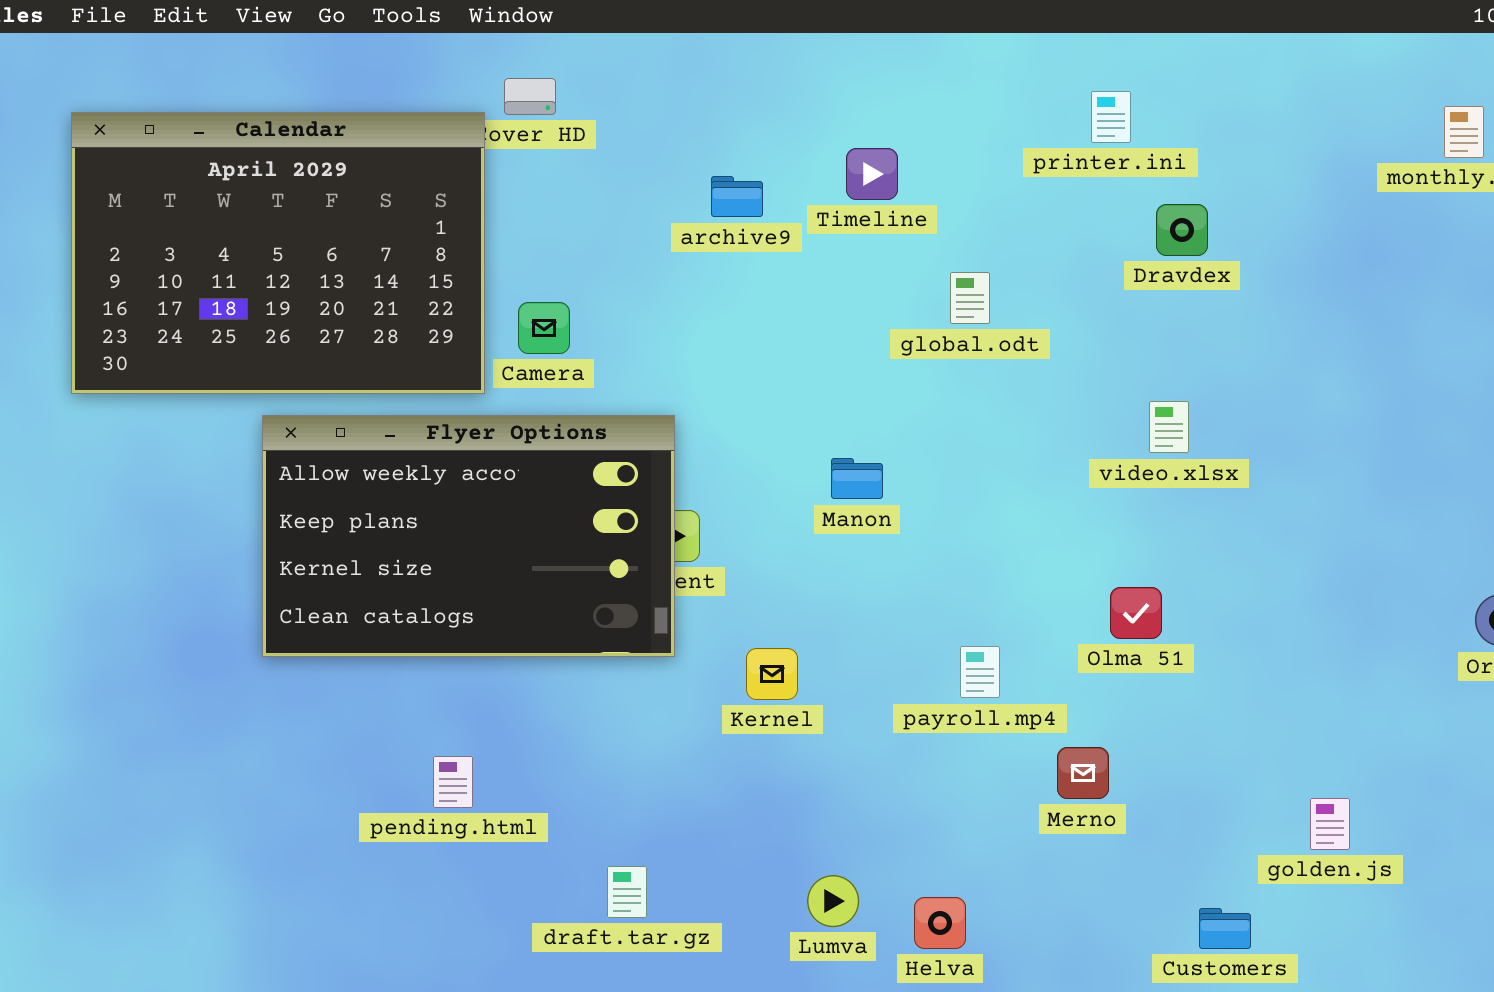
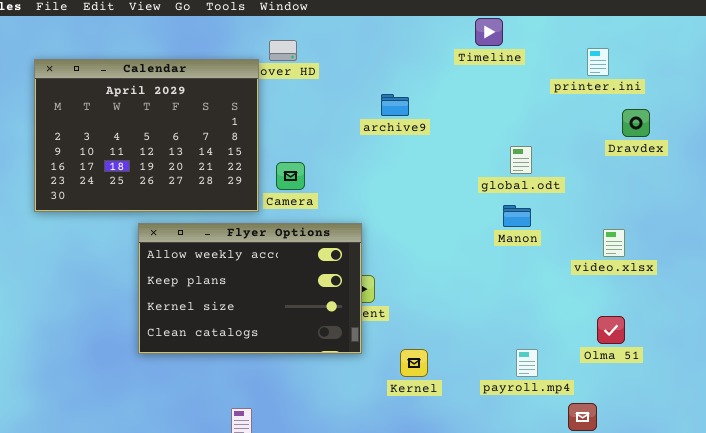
Timeline: [846,148,898,200] -> [475,18,503,46], moved
video.xlsx: [1149,401,1189,453] -> [603,229,625,257], moved
Manon: [831,458,883,499] -> [503,205,531,227], moved

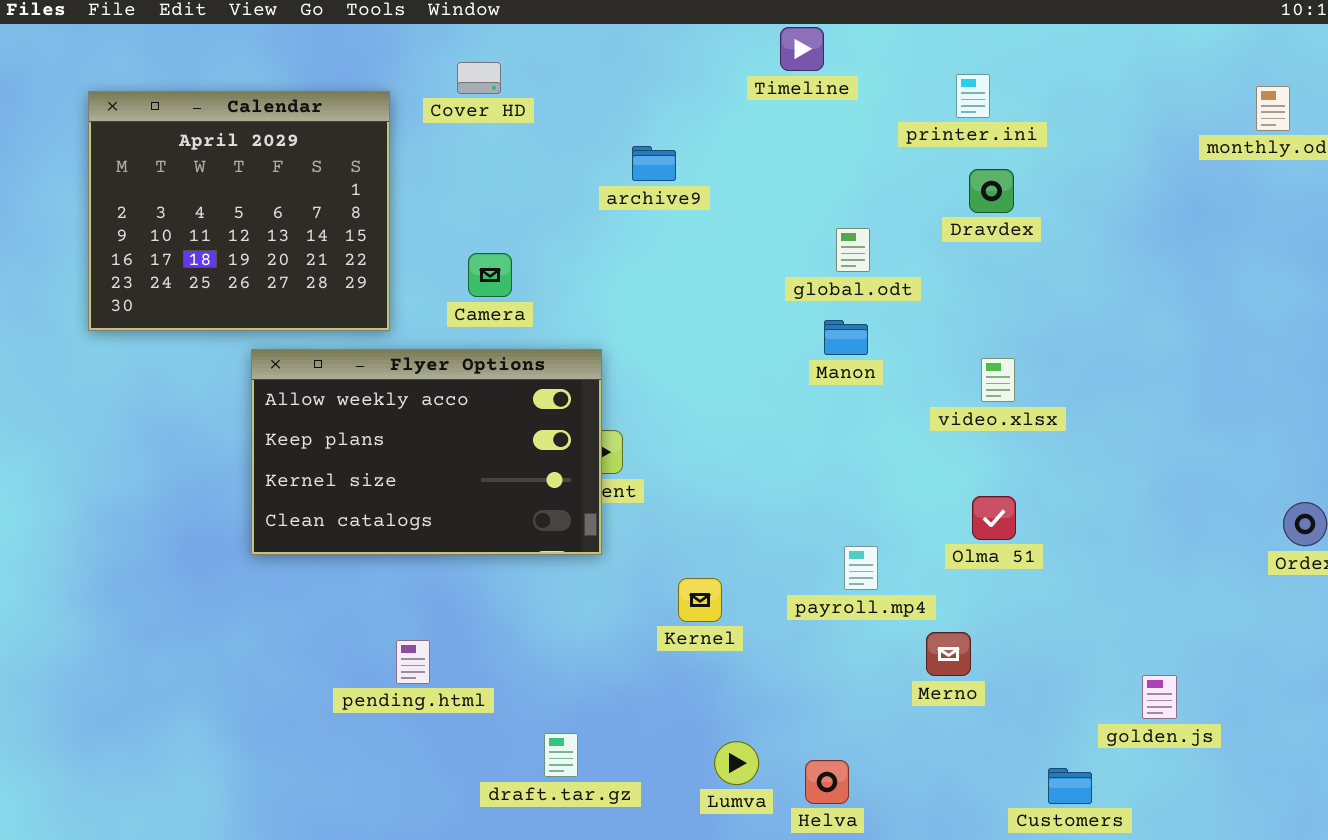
Calendar: [34,59,259,212] -> [88,91,390,331], resized
Dravdex: [622,109,650,137] -> [969,169,1014,213], moved
Kernel: [400,349,428,377] -> [678,578,722,622], moved

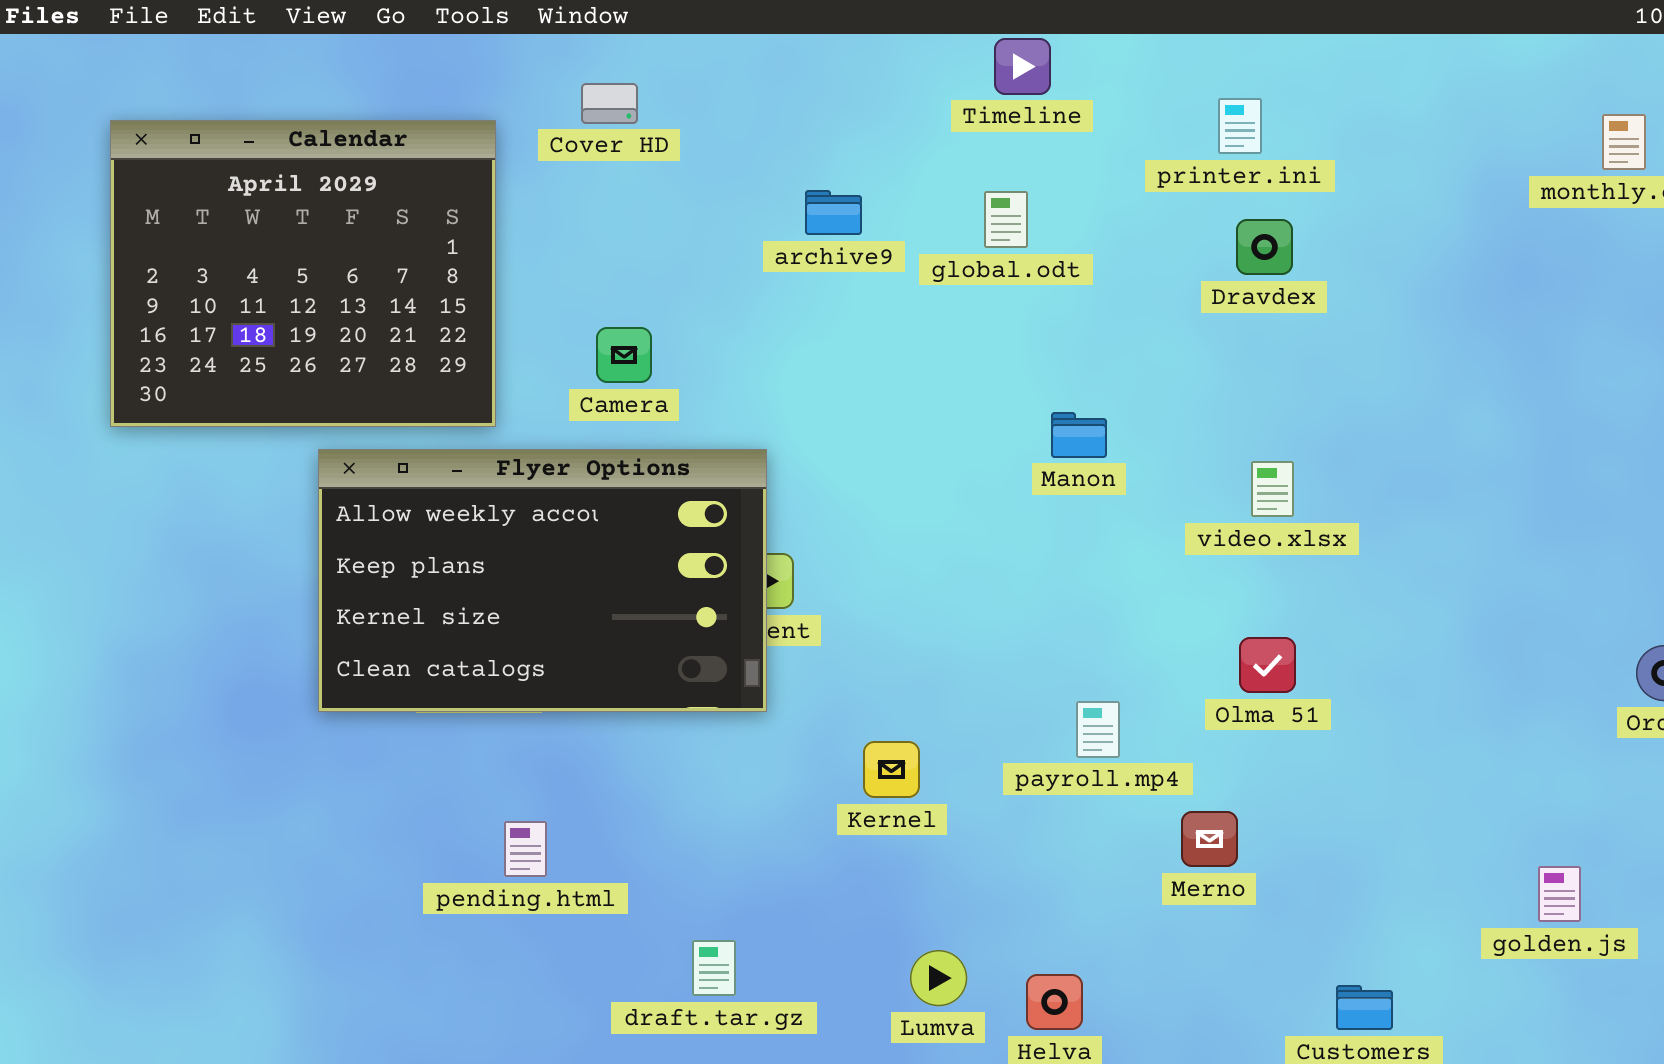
global.odt: [836,228,870,272] -> [984,191,1028,248], moved
golden.js: [1142,675,1177,719] -> [1538,866,1581,922], moved

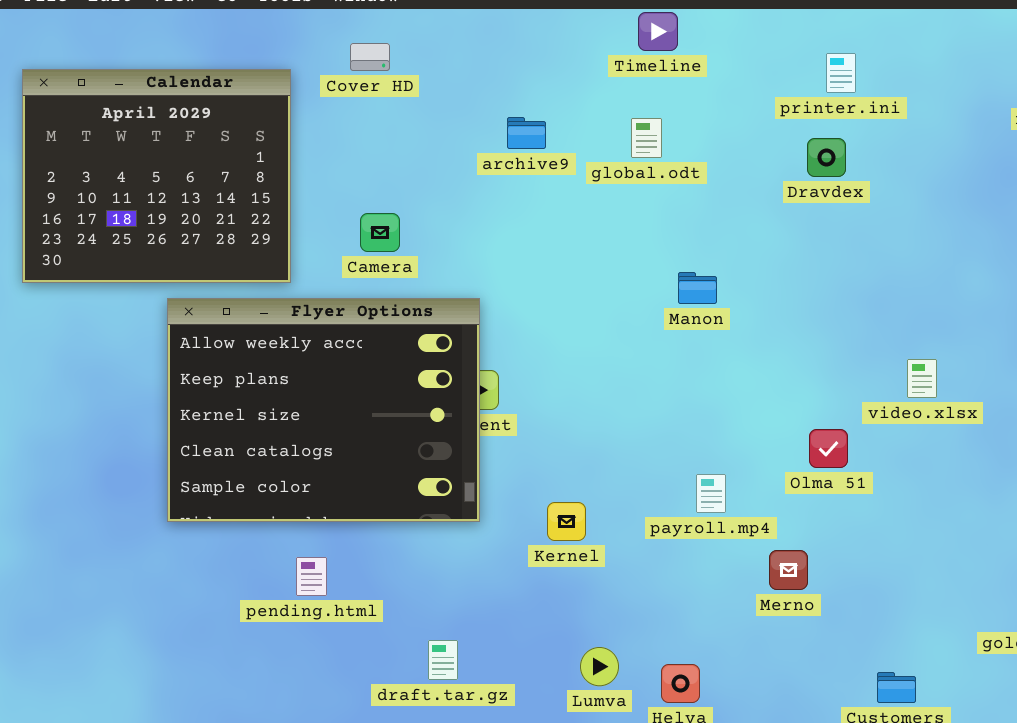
printer.ini: [1218,98,1262,154] -> [826,53,856,93], moved
Flyer Options: [318,449,767,712] -> [167,298,480,522], resized
video.xlsx: [1251,461,1294,517] -> [907,359,937,398], moved

